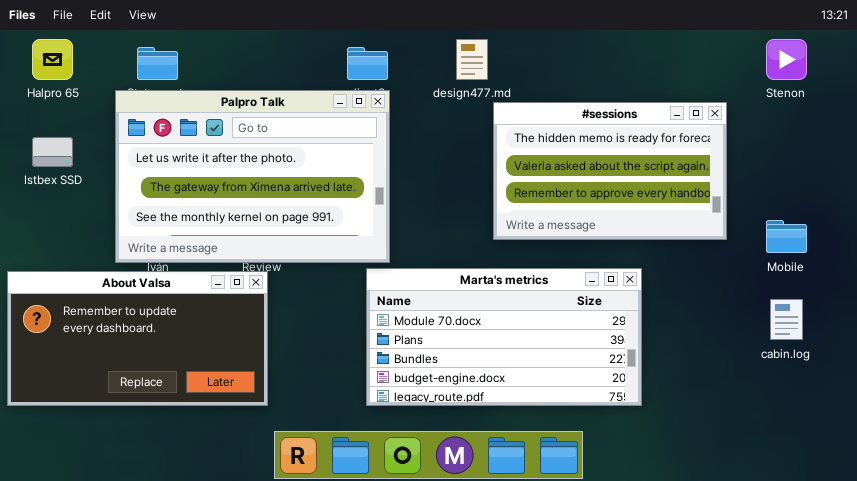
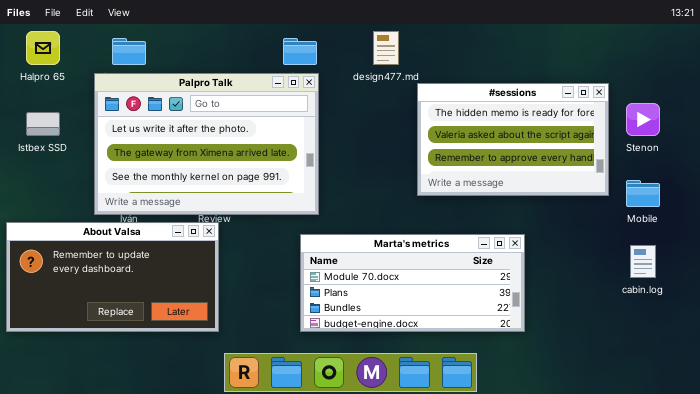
Stenon: [766,39,807,80] -> [626,103,660,136], moved
#sessions: [493,102,727,240] -> [417,83,609,196], moved
Marta's metrics: [366,268,642,406] -> [300,234,525,332], resized

